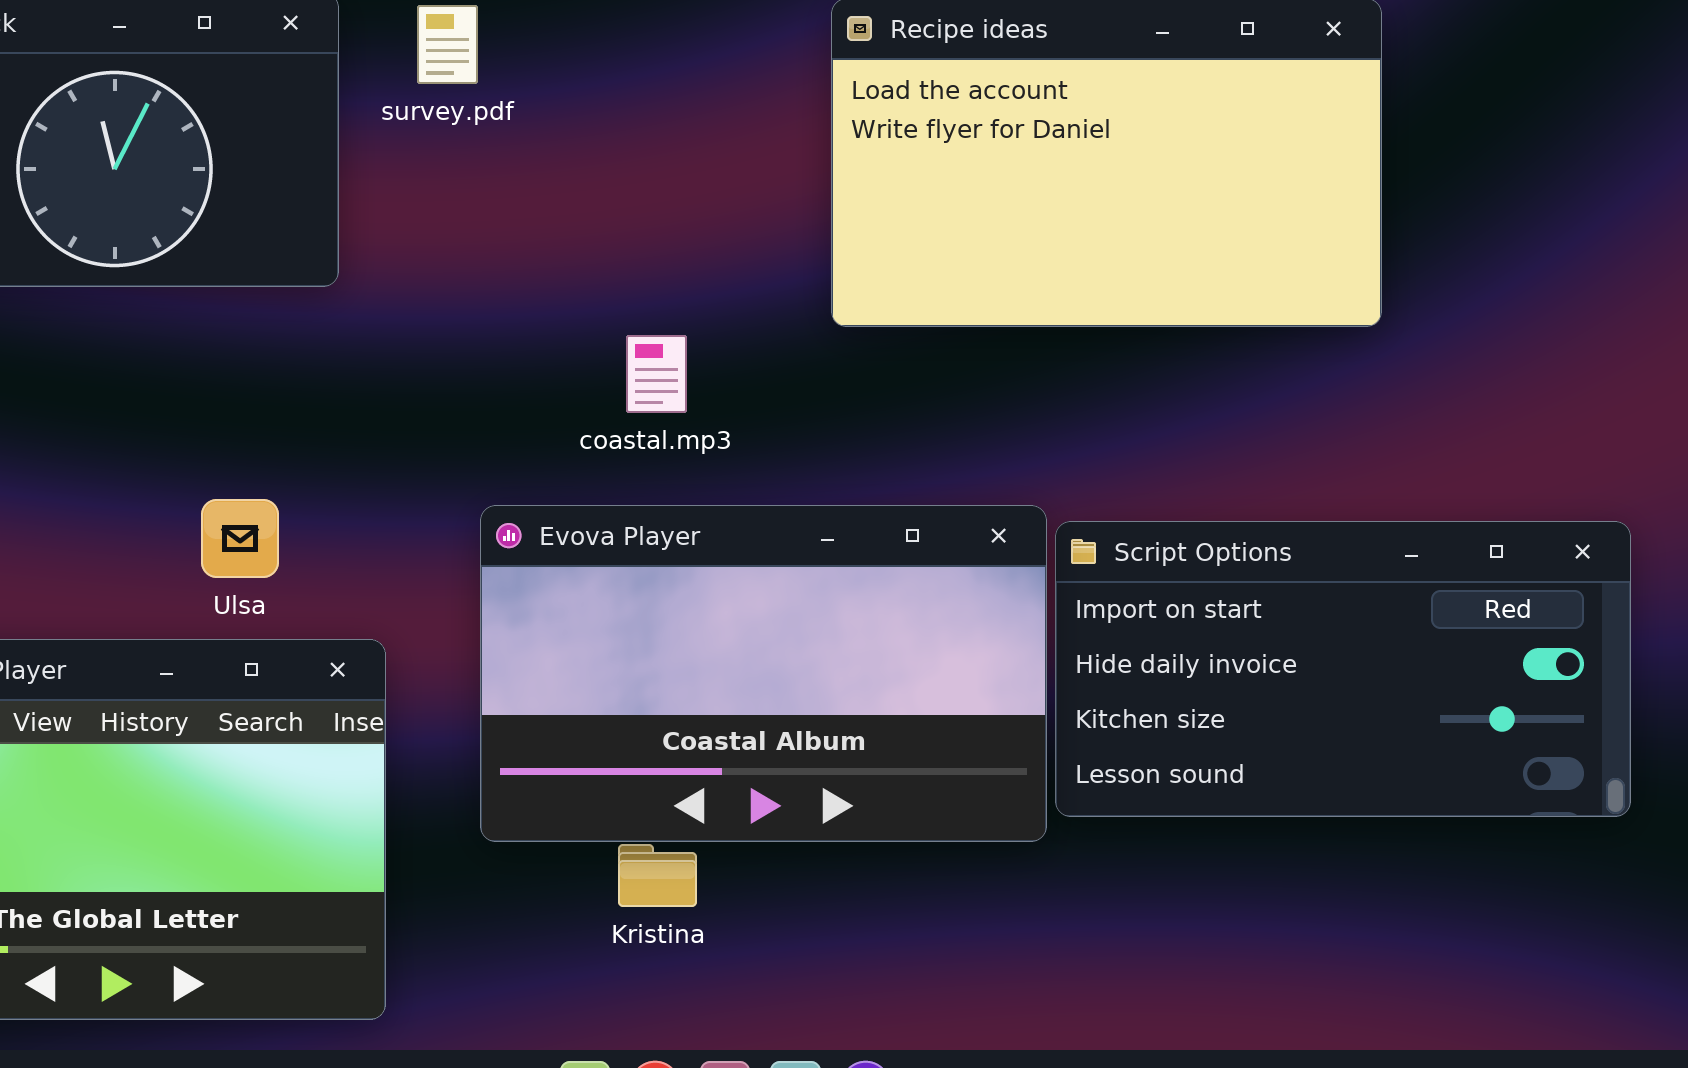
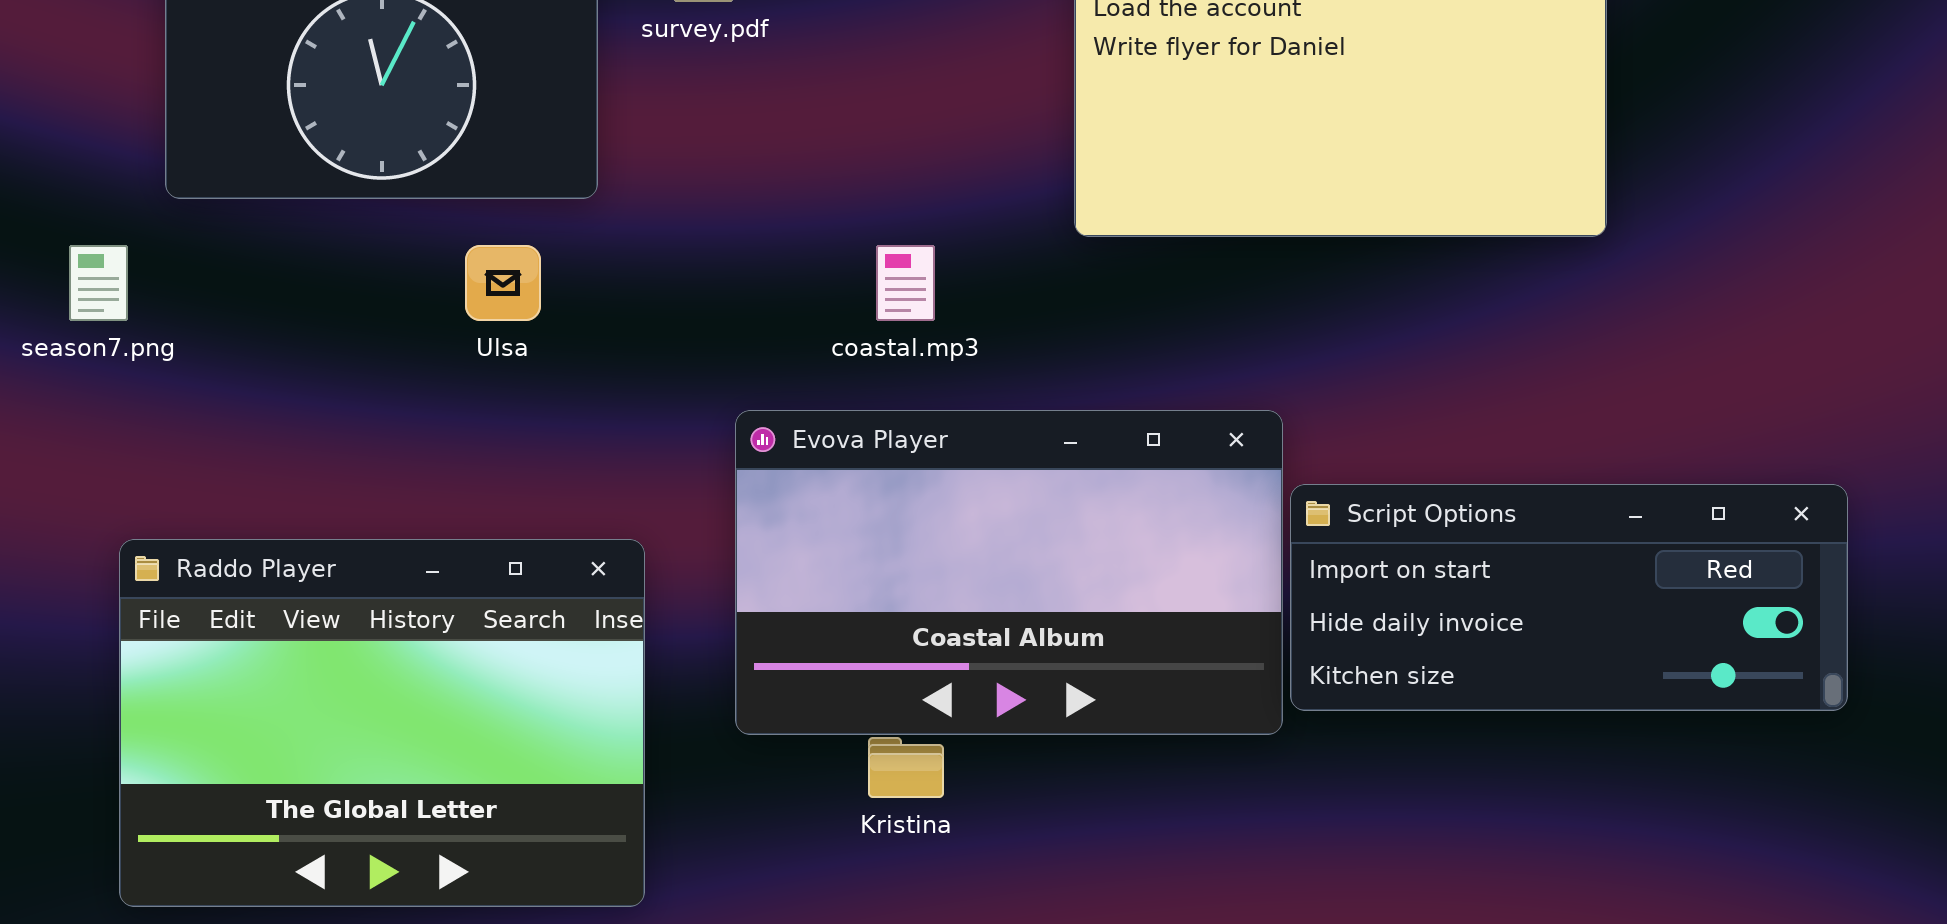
Ulsa: [201,499,279,578] -> [465,245,541,321], moved
Script Options: [1055,521,1631,817] -> [1290,484,1848,711], resized

